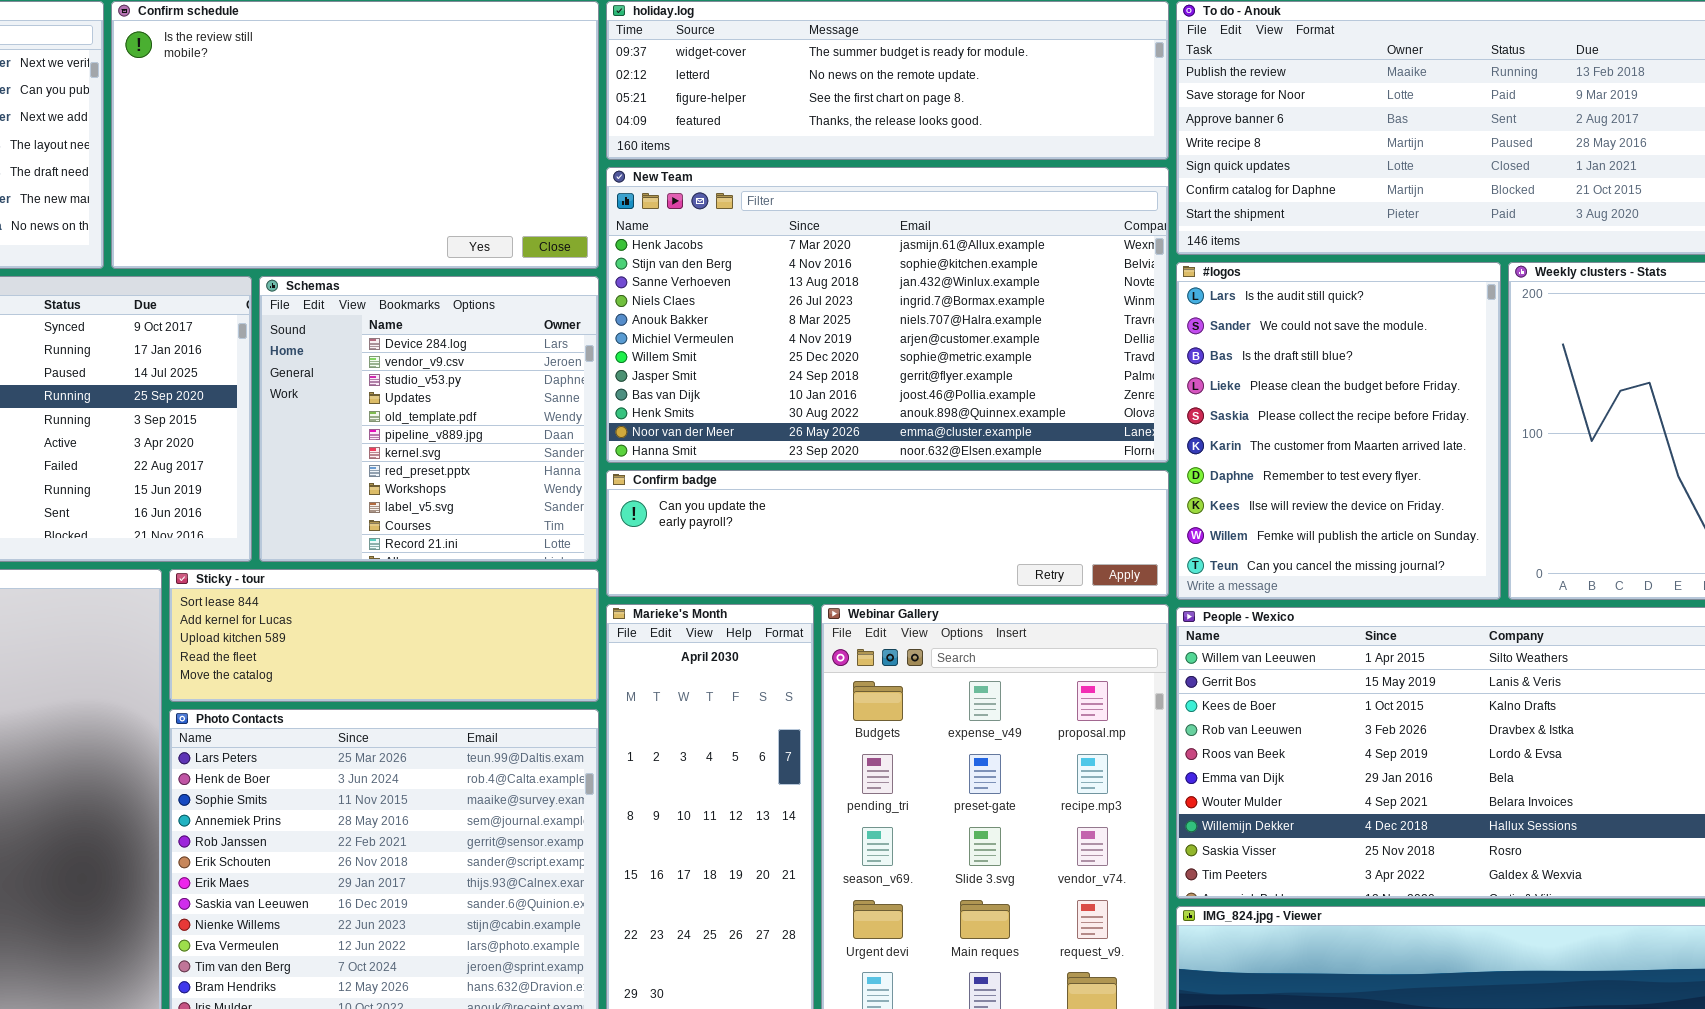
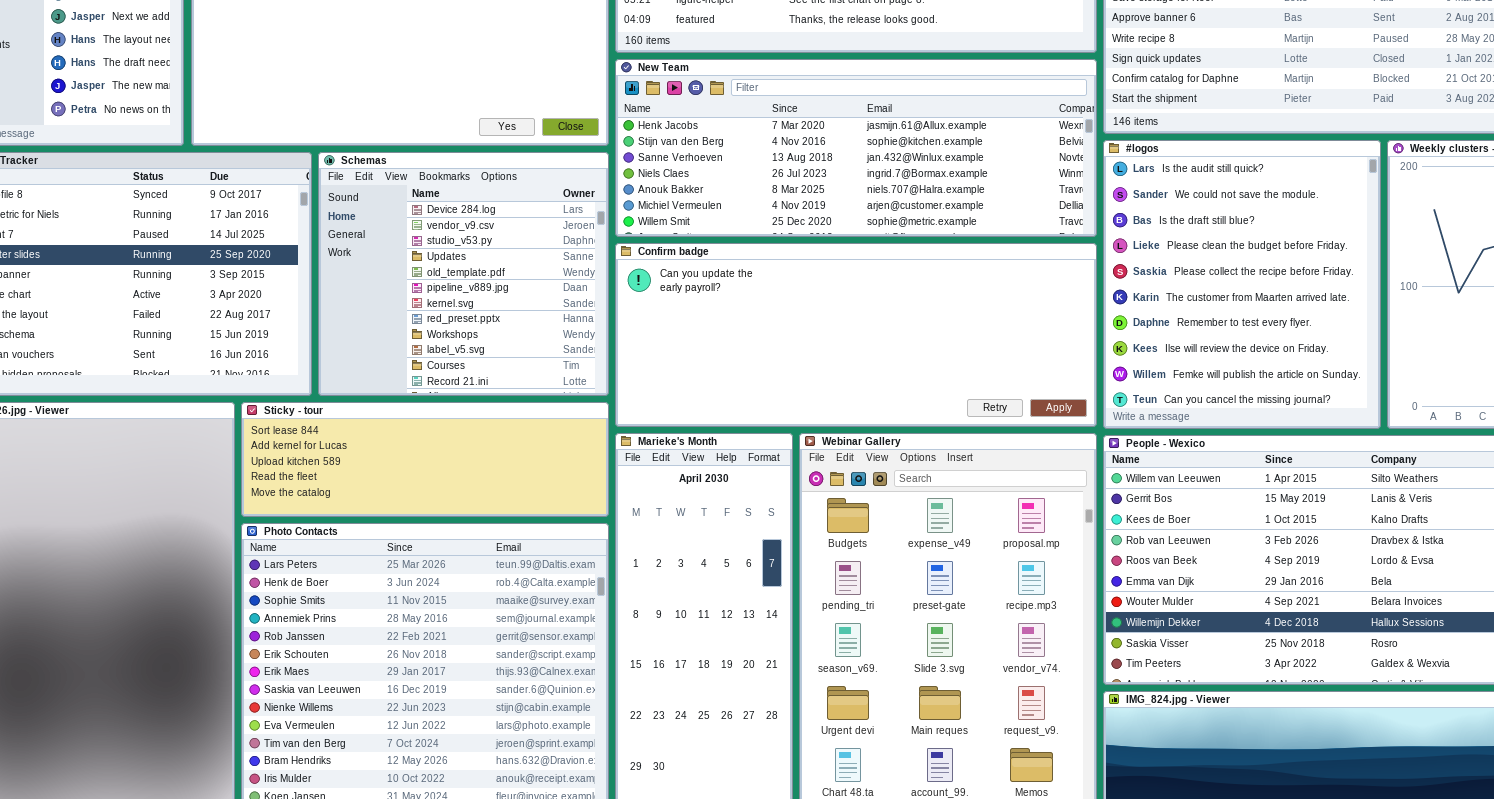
New Team: [606,167,1169,463] -> [615,59,1097,237], resized
Confirm badge: [606,470,1169,597] -> [615,243,1097,427], resized

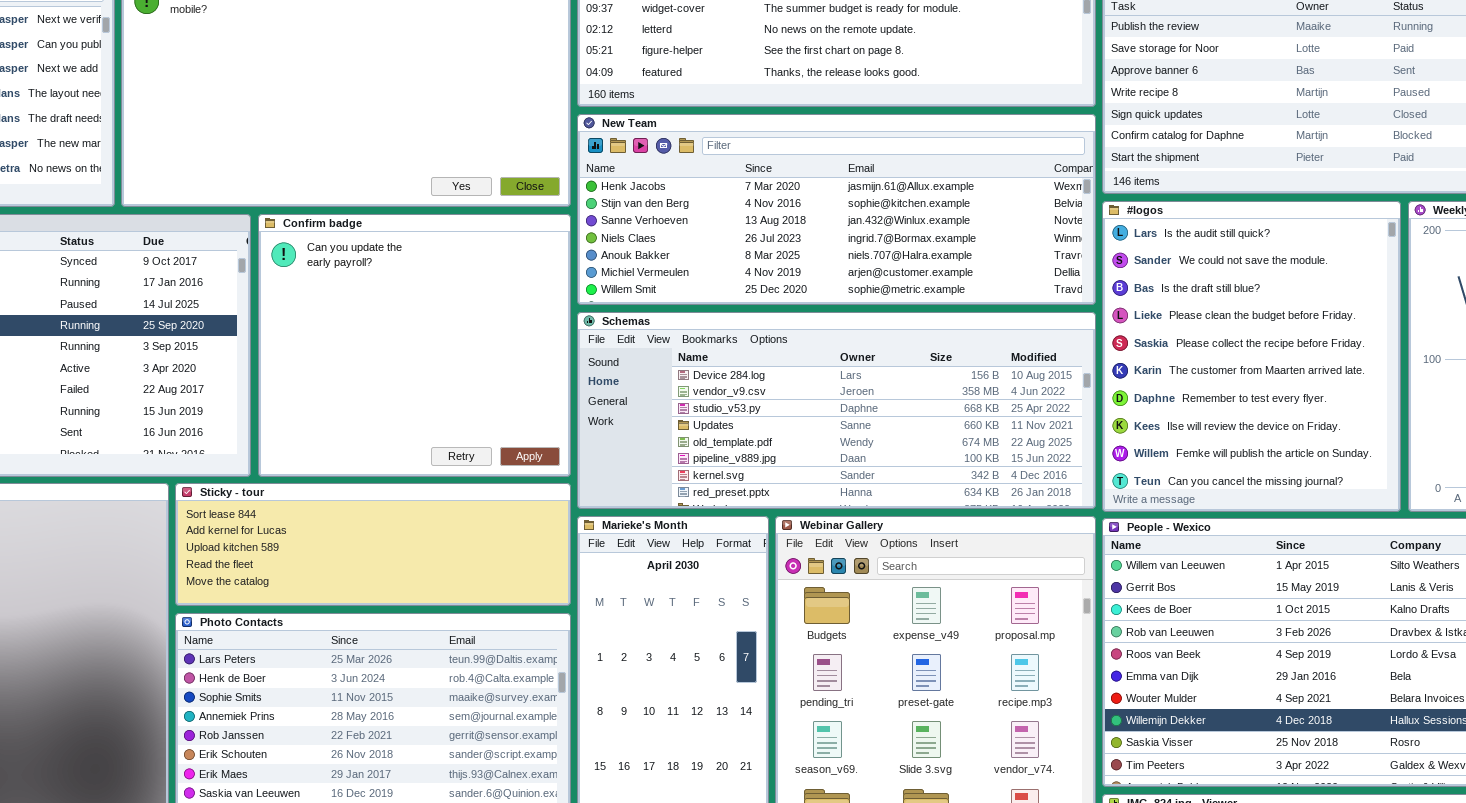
Schemas: [318,152,609,396] -> [577,312,1096,509], moved, resized
Confirm badge: [615,243,1097,427] -> [258,214,571,477], moved, resized

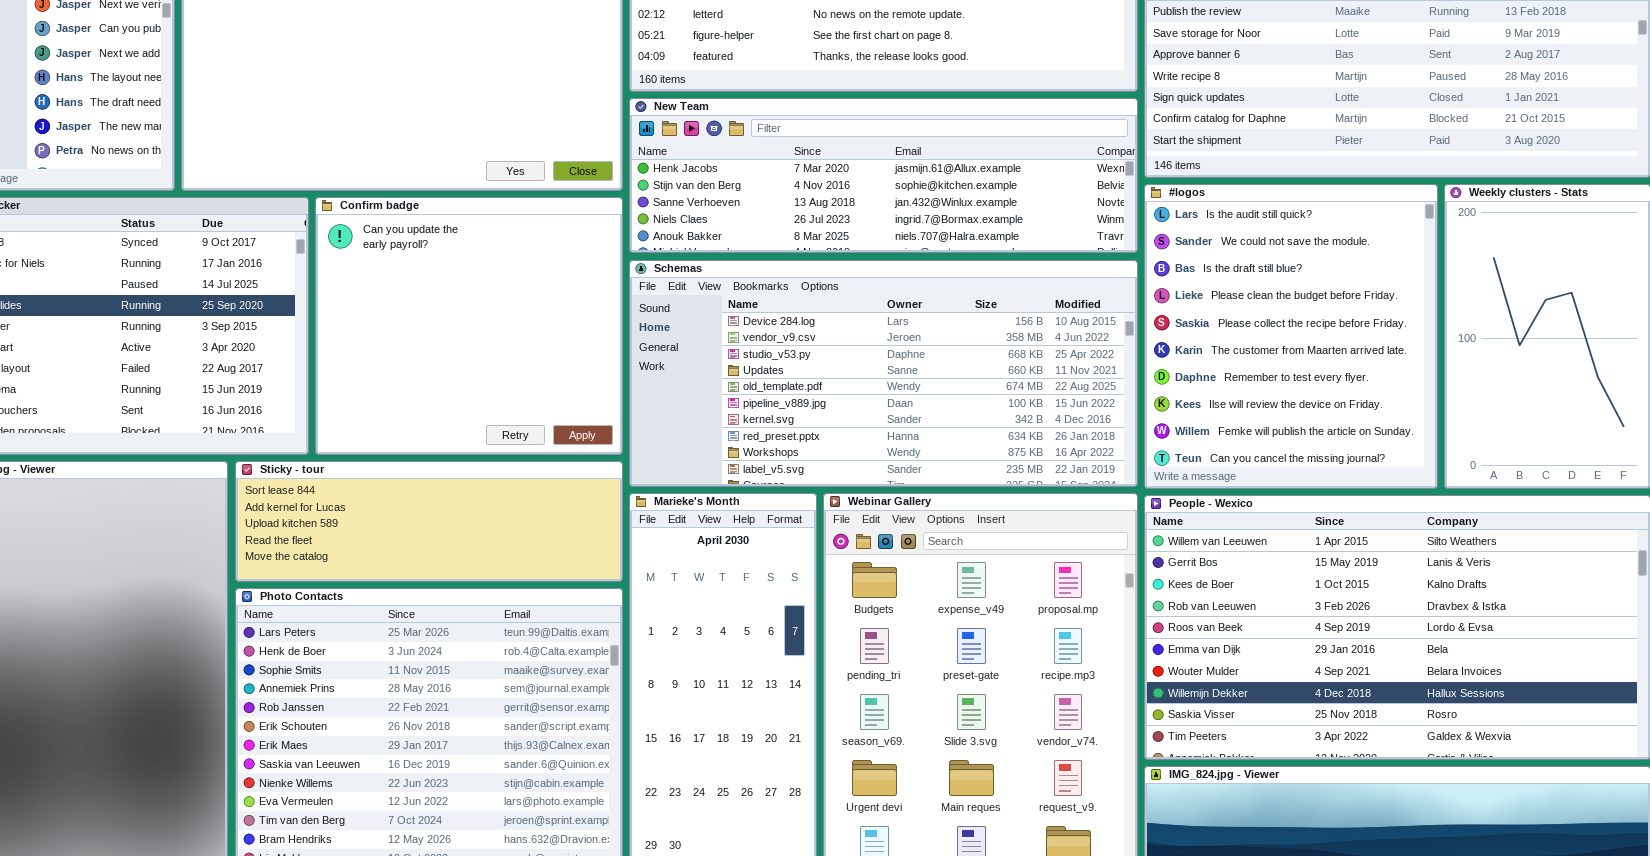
New Team: [577,114,1096,305] -> [629,98,1138,253], resized
Schemas: [577,312,1096,509] -> [629,260,1138,487], resized

